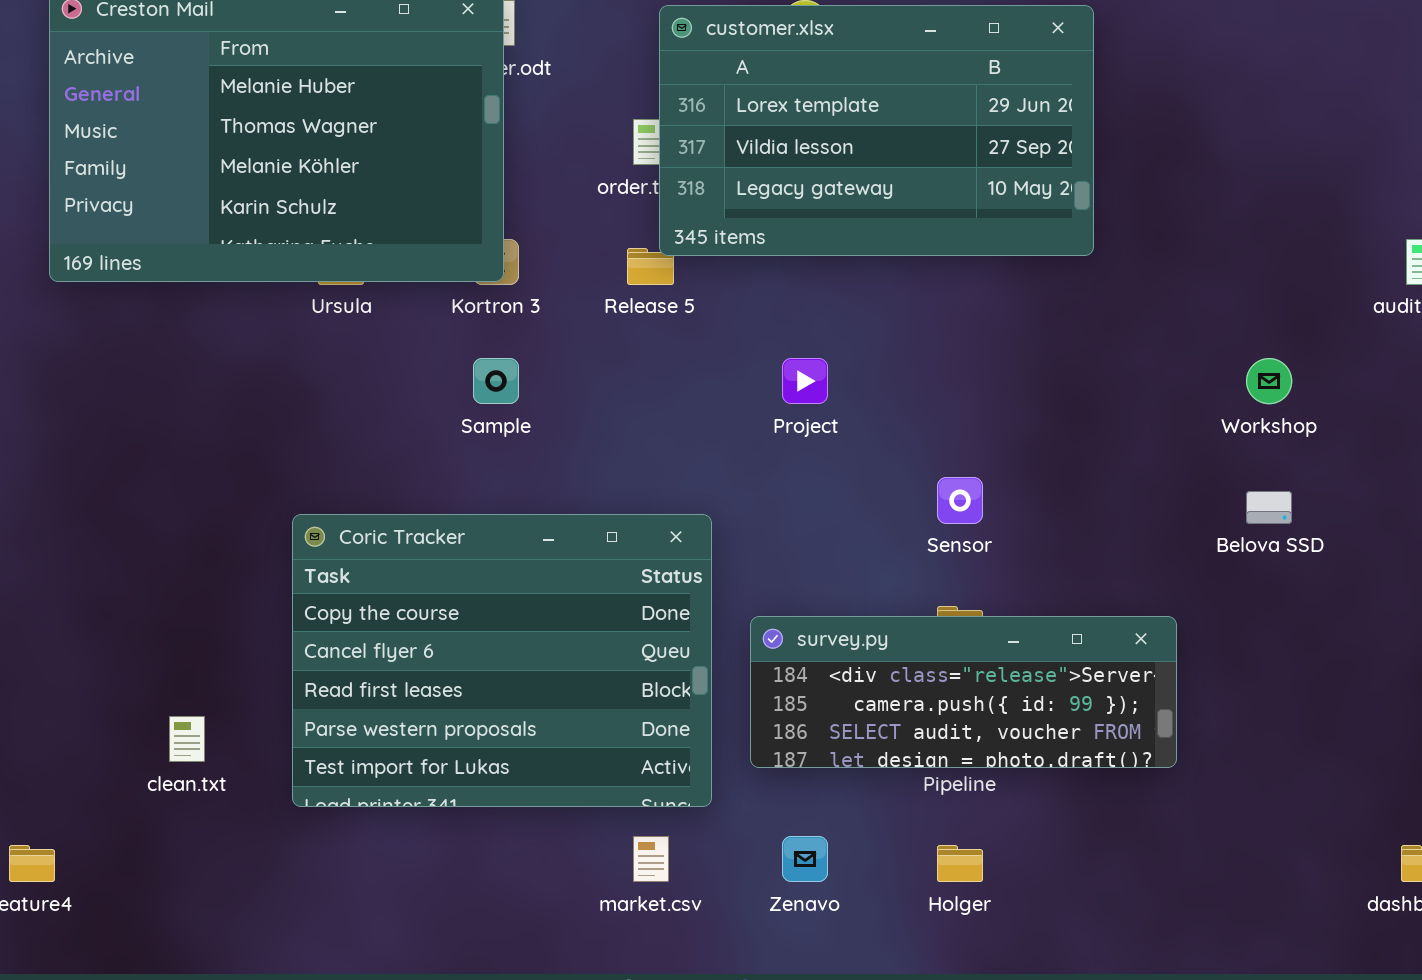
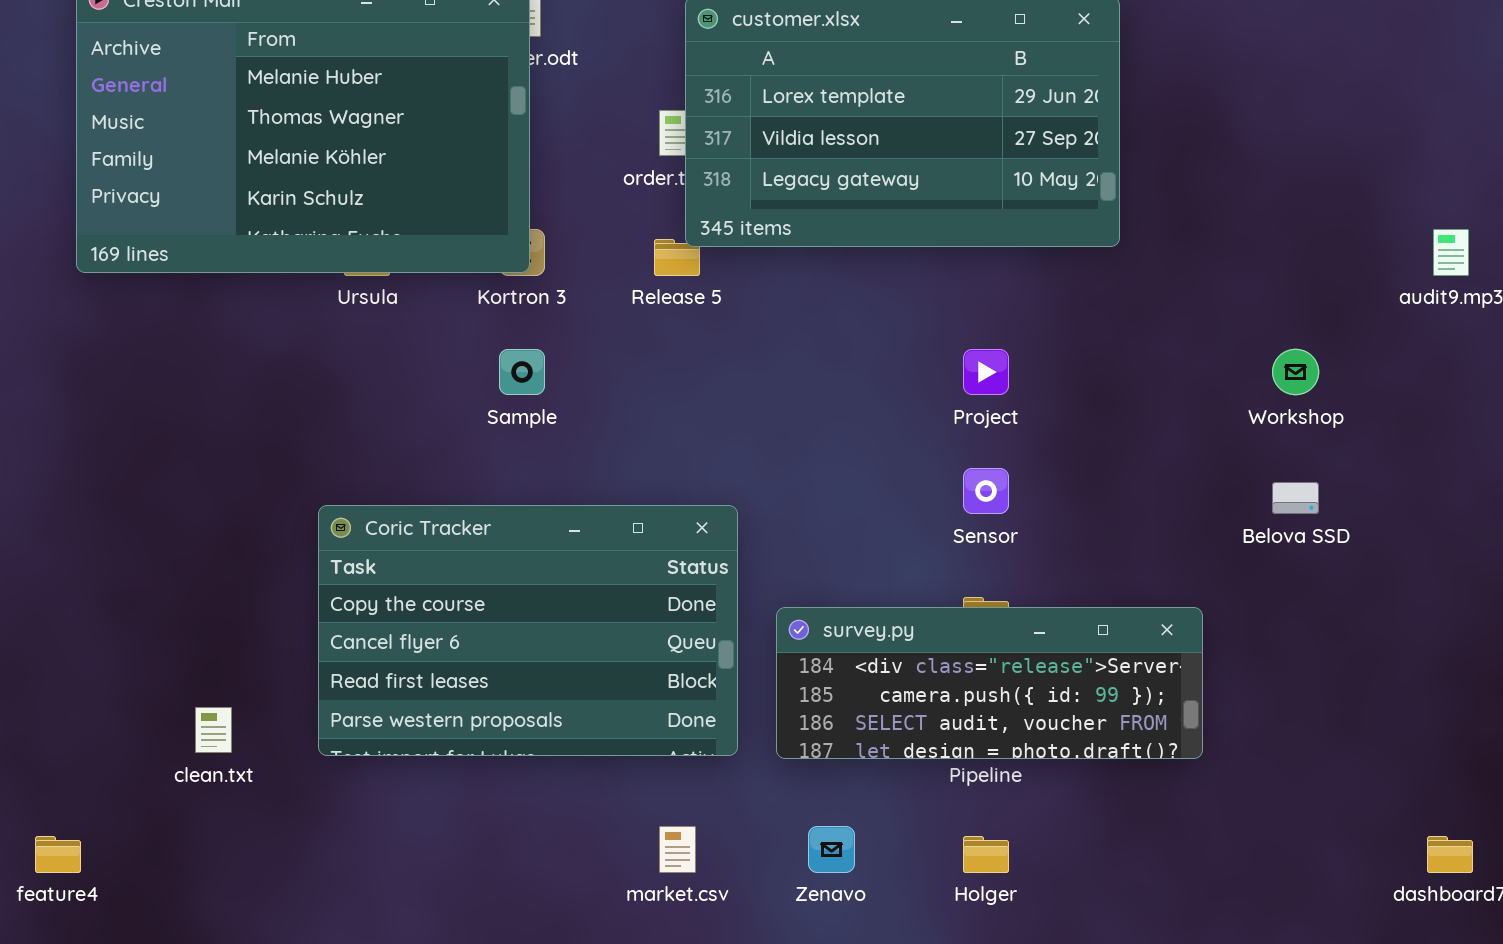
Project: [782,358,828,404] -> [963,349,1009,395], moved
Coric Tracker: [292,514,712,807] -> [318,505,738,756], resized

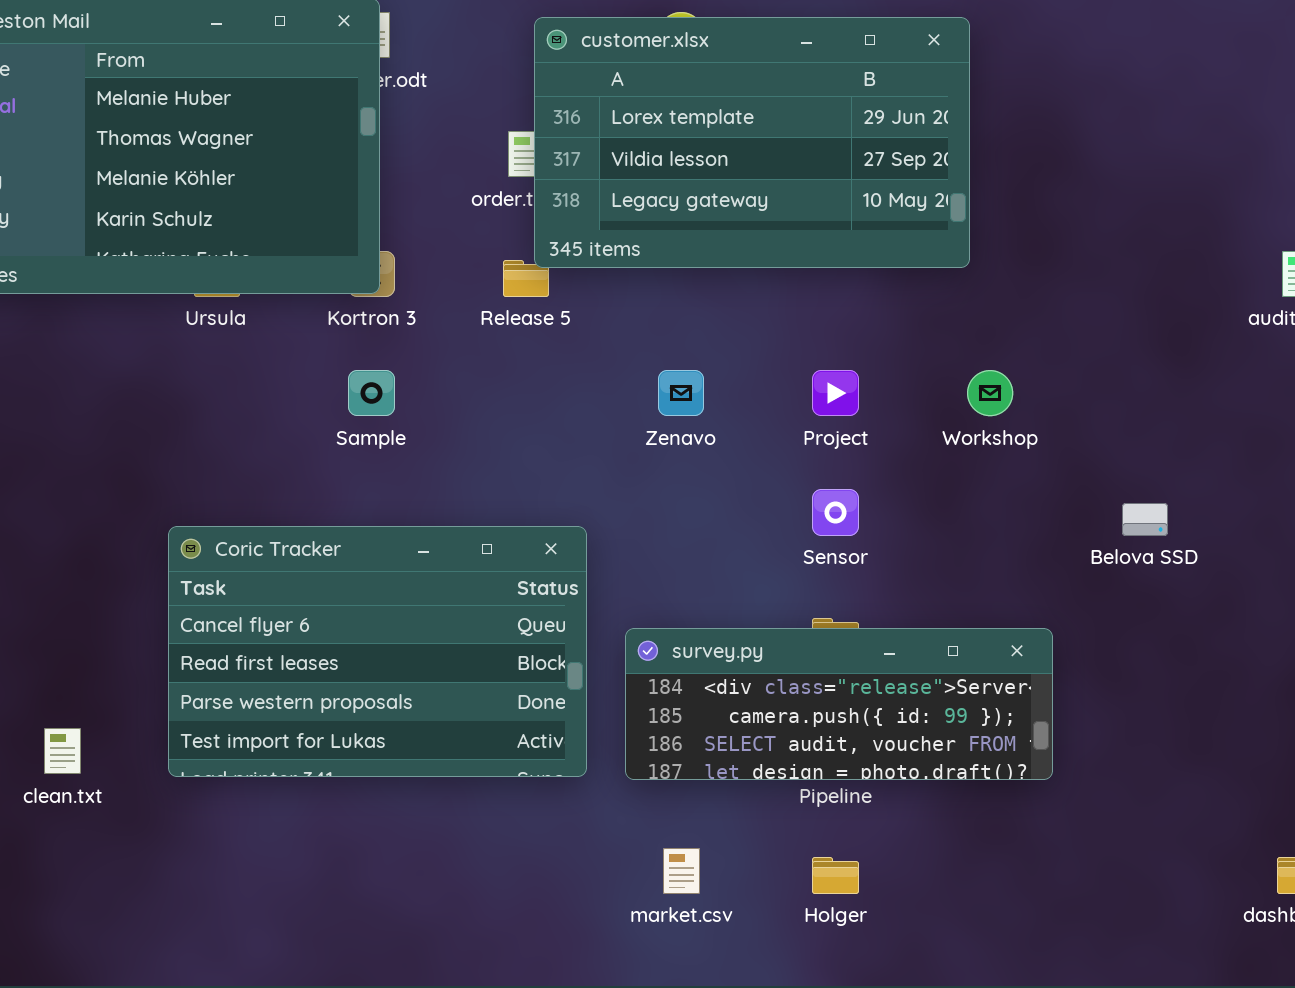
Workshop: [1272,349,1319,395] -> [967,370,1013,416], moved
Coric Tracker: [318,505,738,756] -> [168,526,587,777], scrolled down 1 row
market.csv: [659,826,696,873] -> [663,848,700,894], moved
Zenavo: [808,826,855,873] -> [658,370,704,416], moved

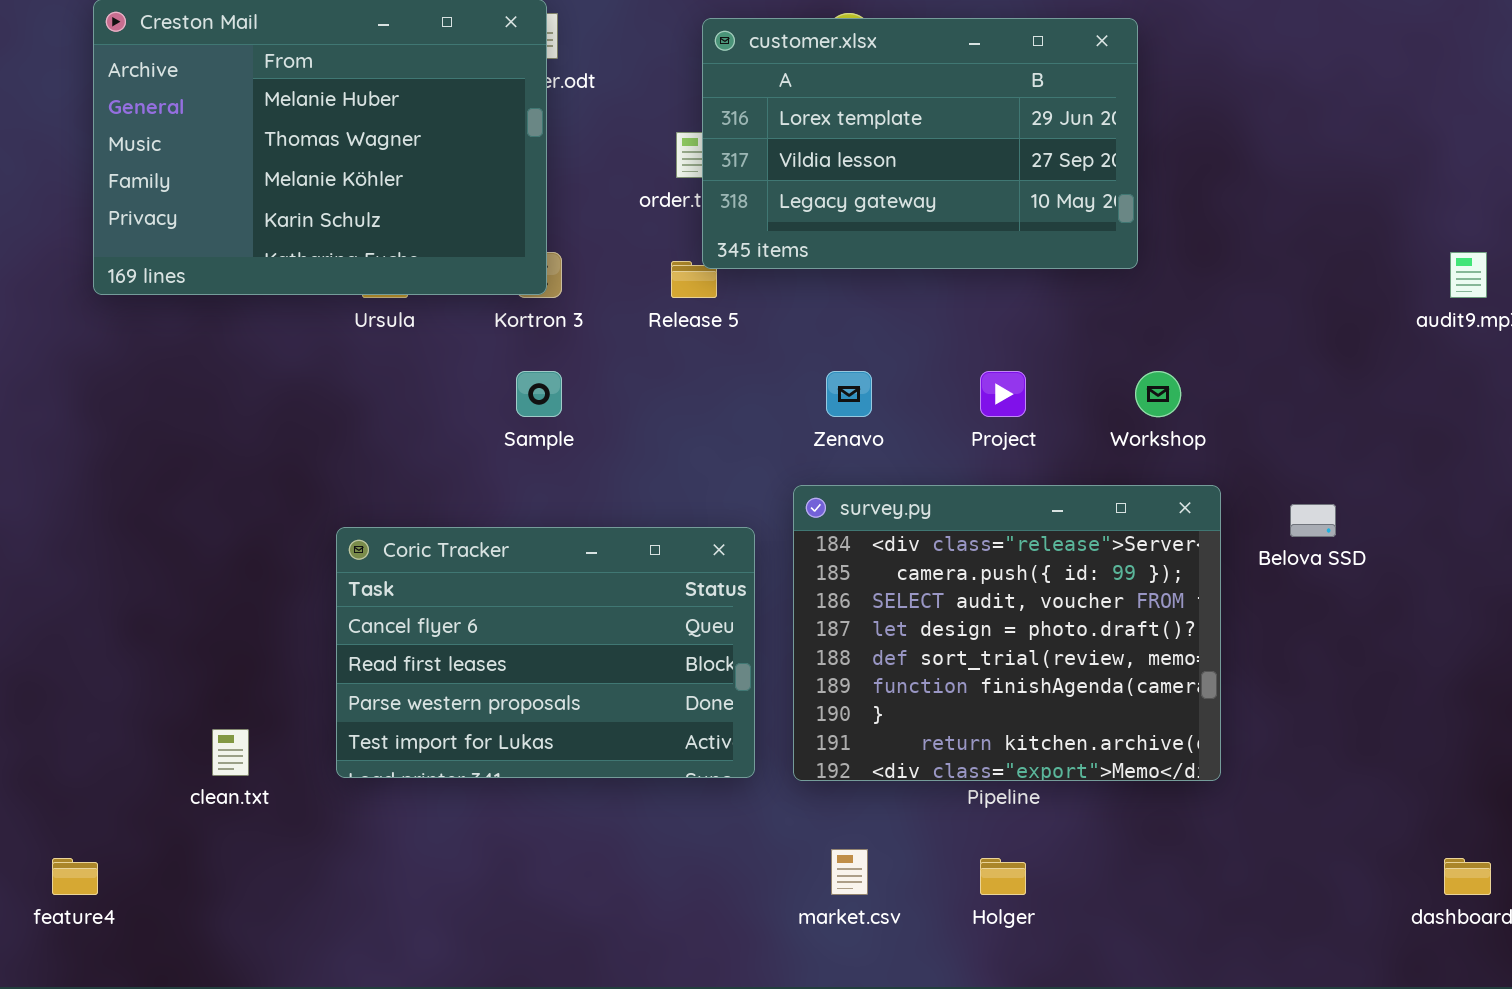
survey.py: [625,628,1053,780] -> [793,485,1221,781], resized

